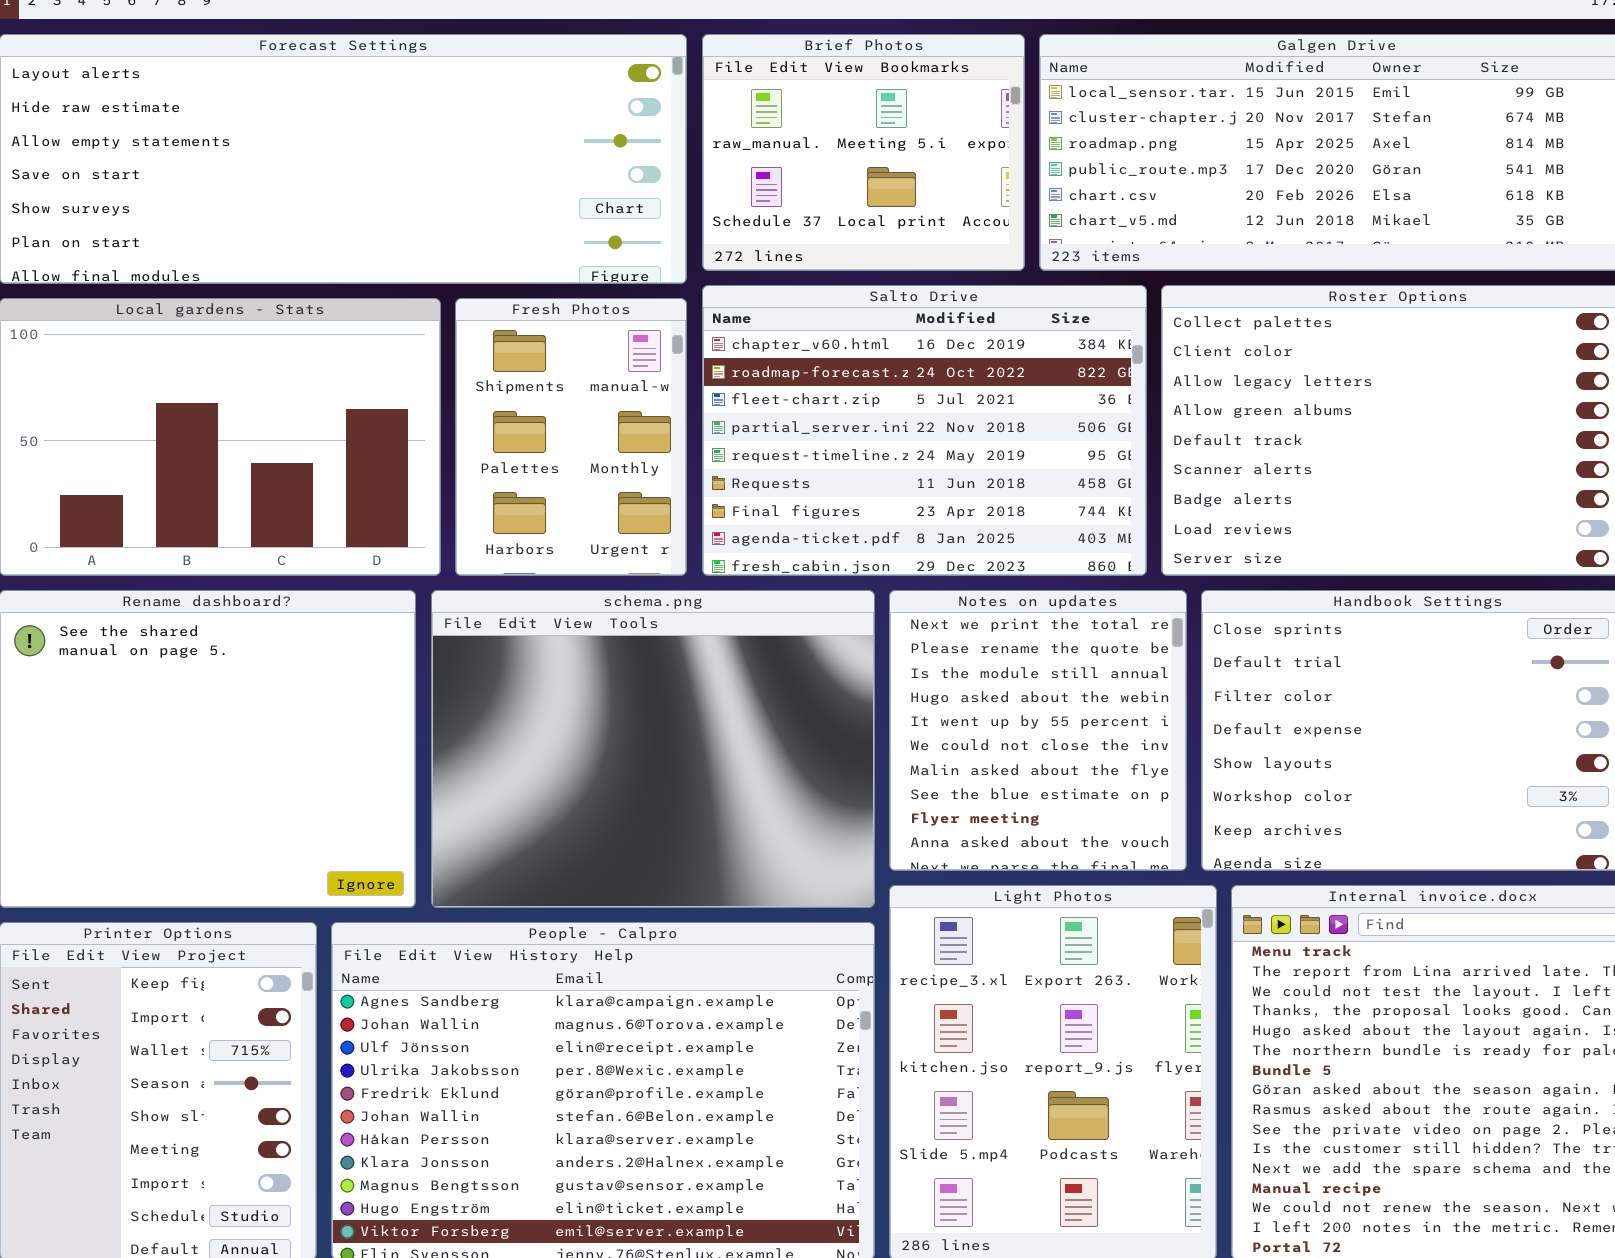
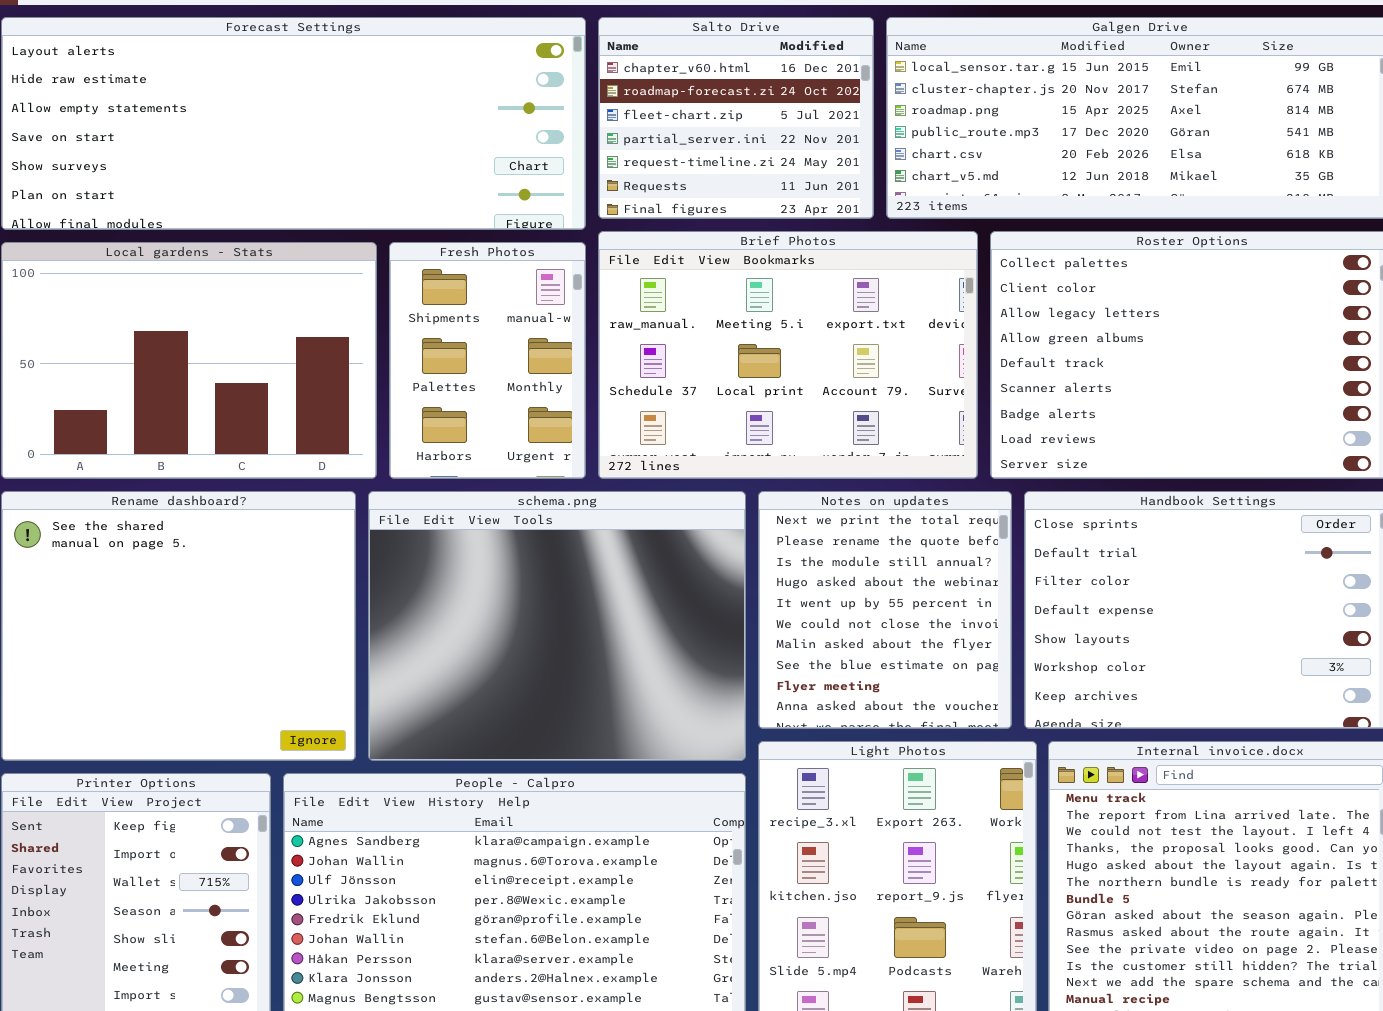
Brief Photos: [702,34,1025,271] -> [598,231,978,479], moved, resized
Salto Drive: [702,285,1147,576] -> [598,17,874,219], moved, resized

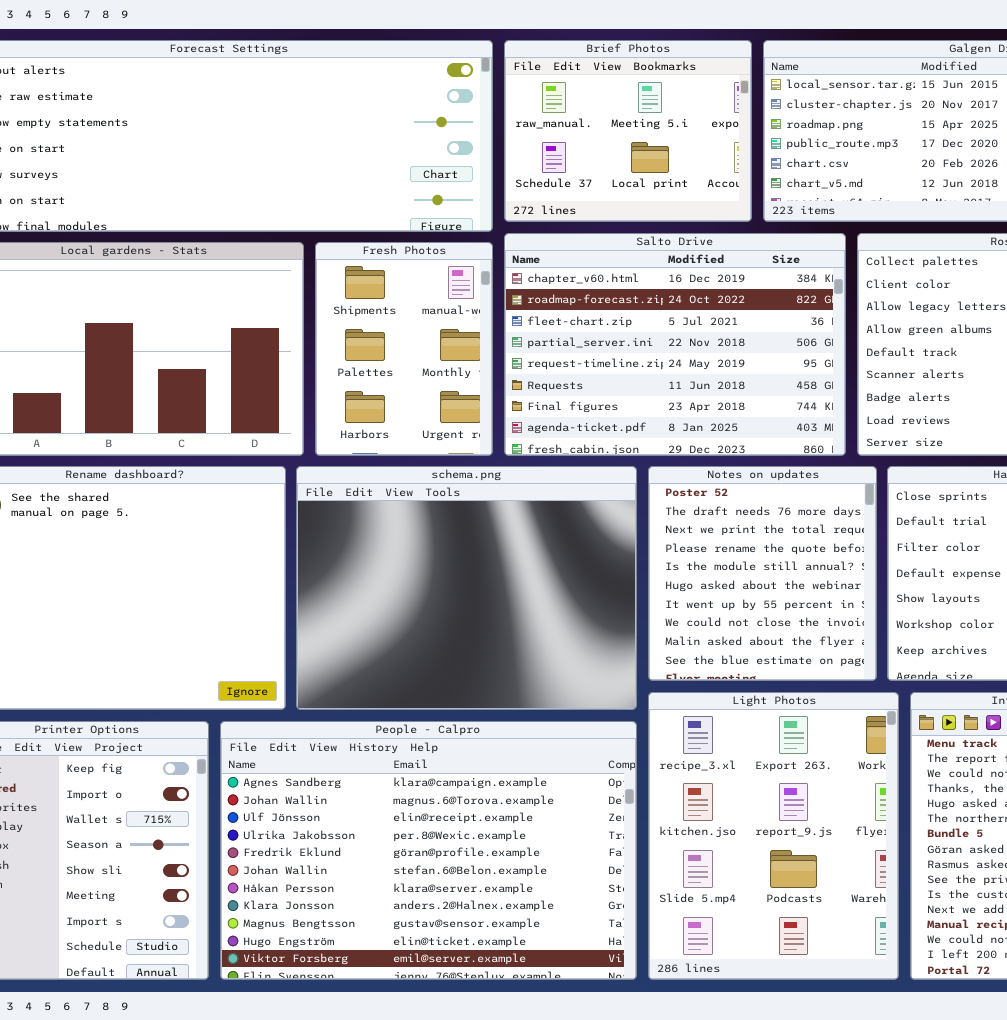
Salto Drive: [598,17,874,219] -> [504,233,846,456], moved, resized
Brief Photos: [598,231,978,479] -> [504,40,752,222], moved, resized
Notes on updates: [758,491,1012,729] -> [648,466,877,681], scrolled up 2 rows

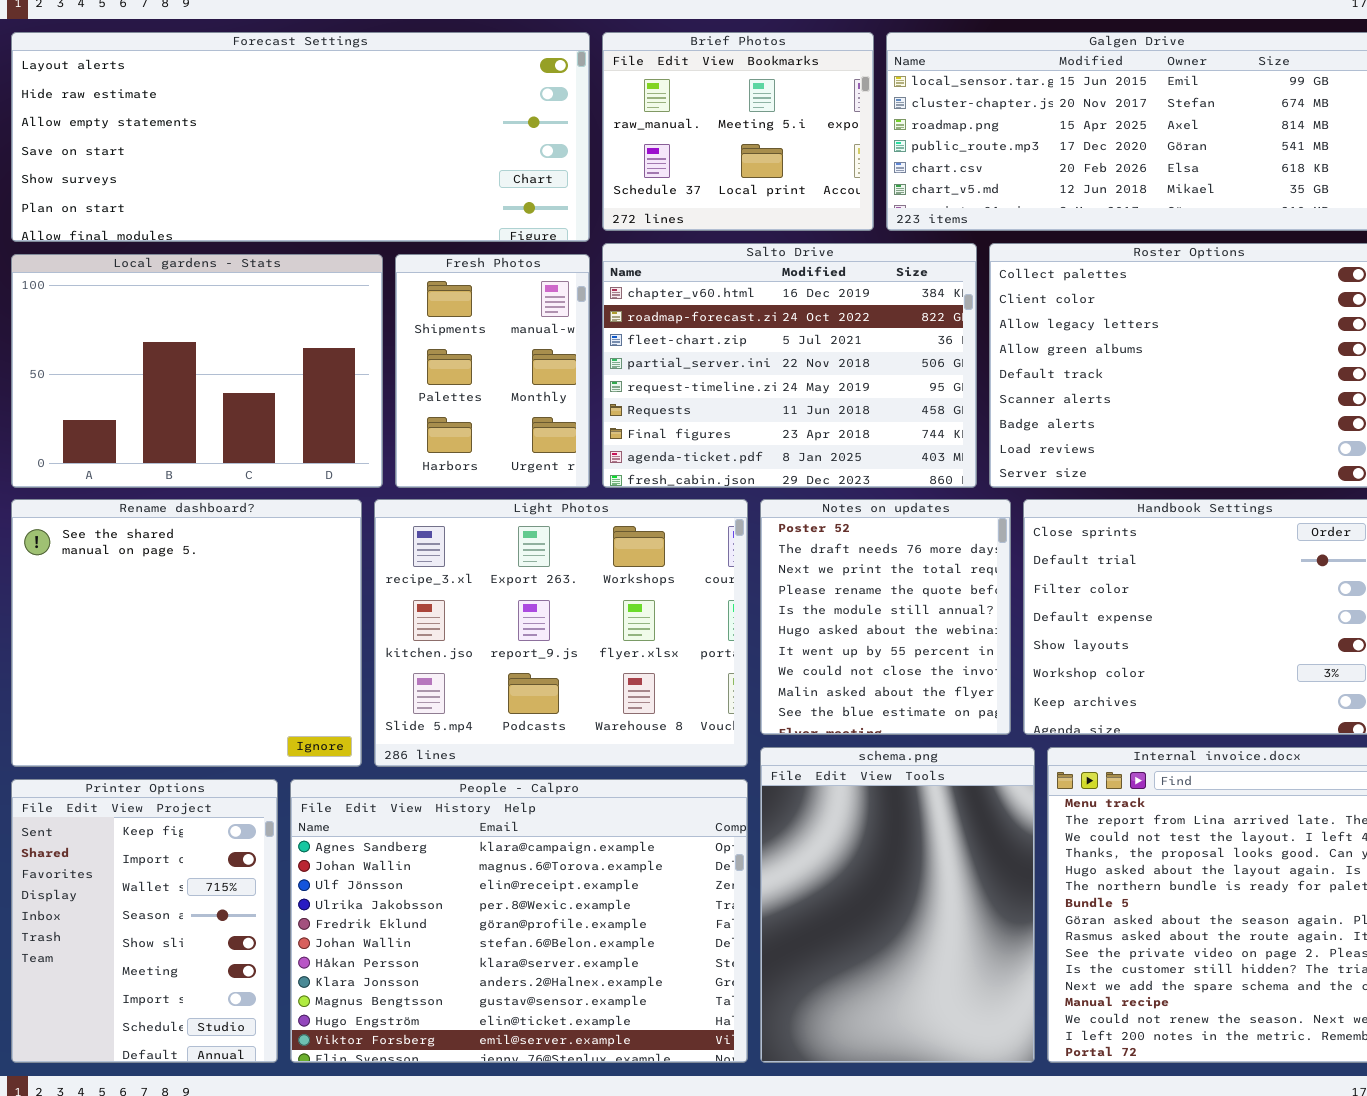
schema.png: [296,466,637,710] -> [760,747,1035,1063], moved, resized
Light Photos: [648,692,899,980] -> [374,499,748,767], moved, resized

